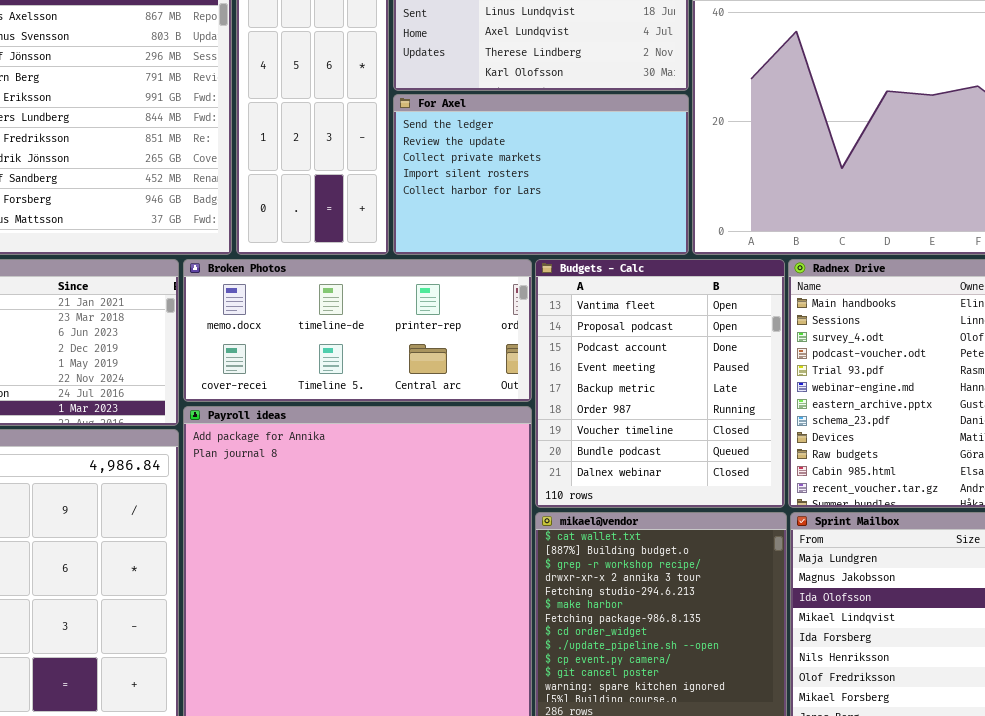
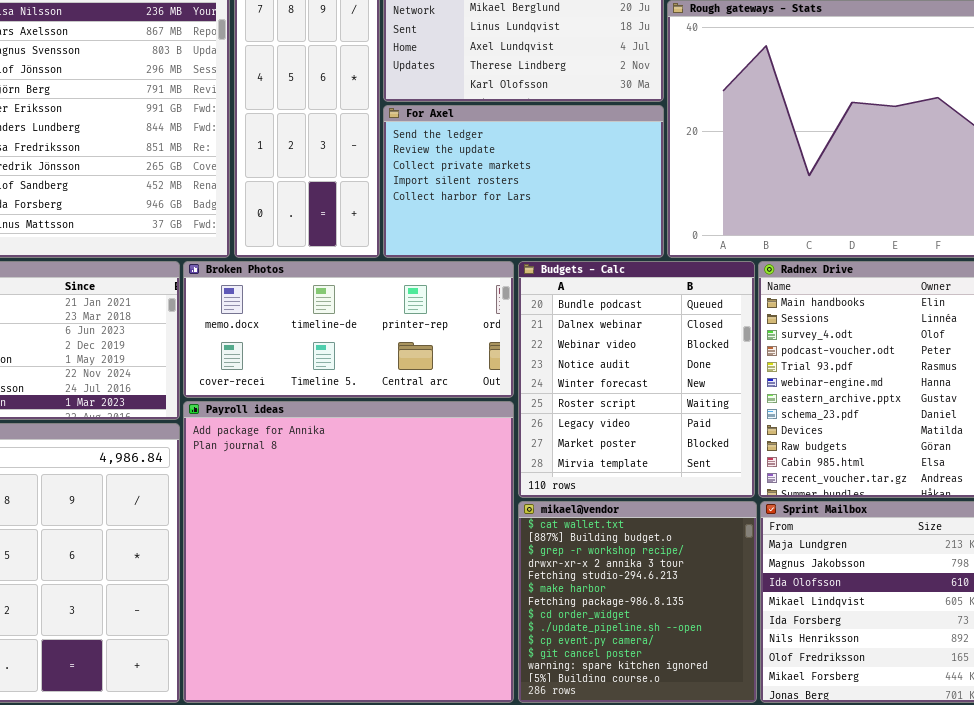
Budgets - Calc: [535,259,785,508] -> [518,261,755,498], scrolled down 7 rows

